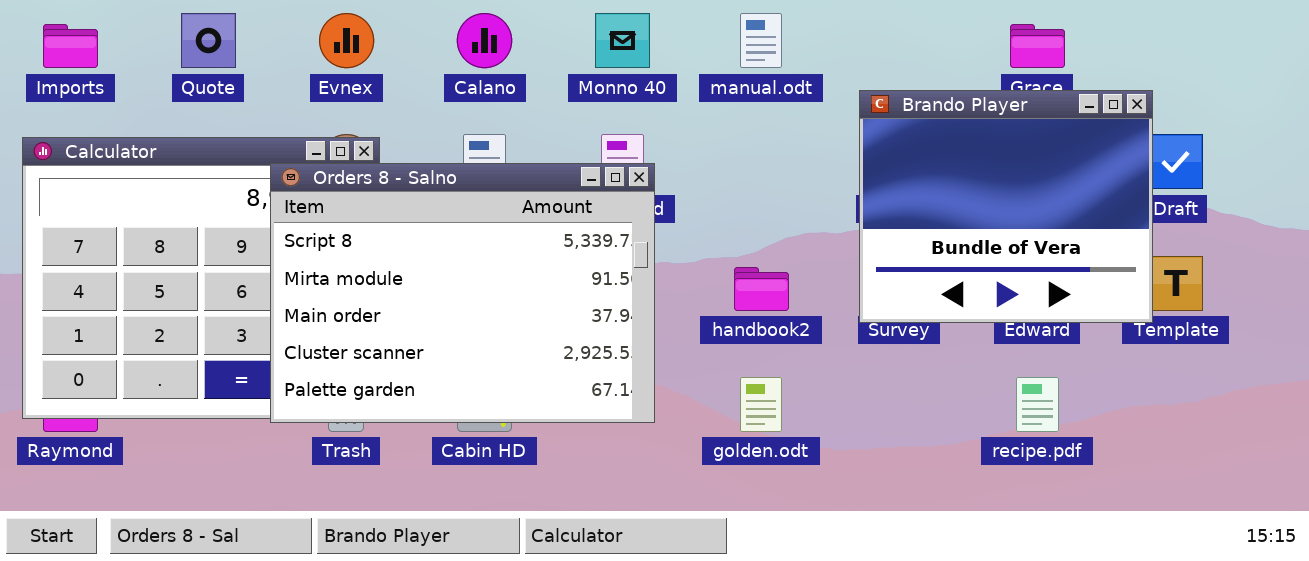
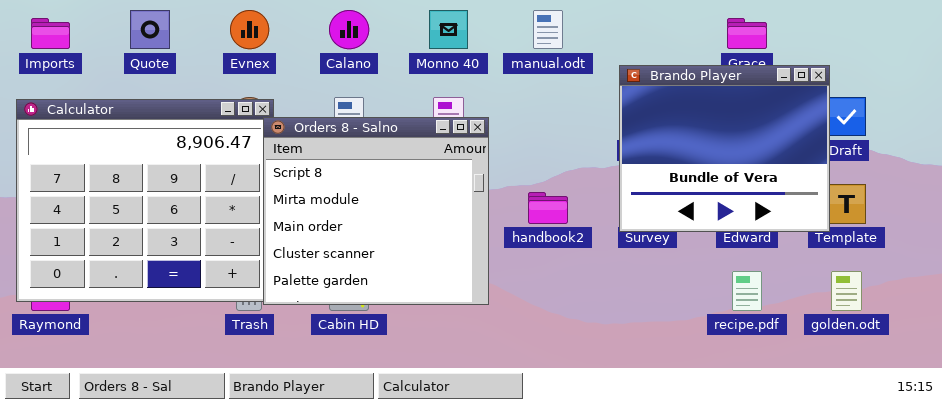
Orders 8 - Salno: [270,163,655,423] -> [263,117,489,305], moved, resized
golden.odt: [740,377,782,432] -> [831,271,862,311], moved

